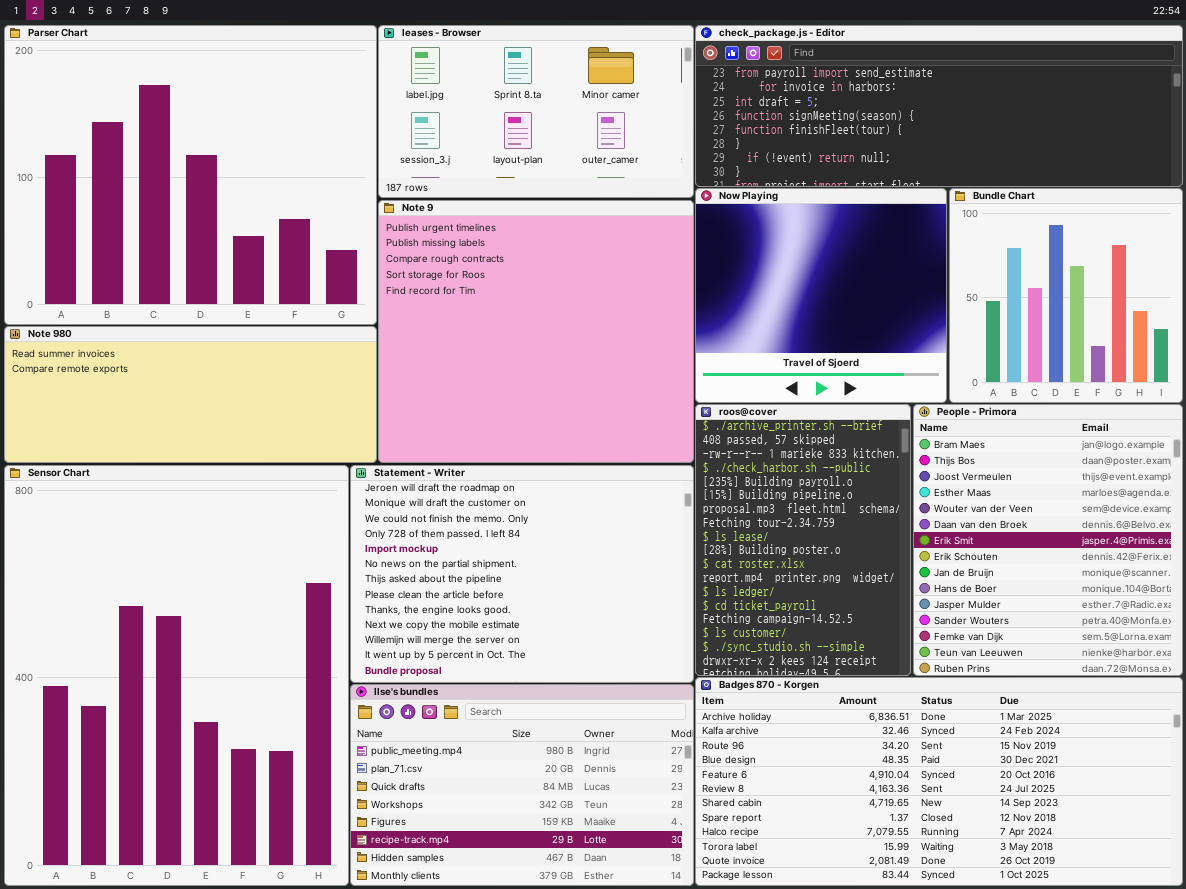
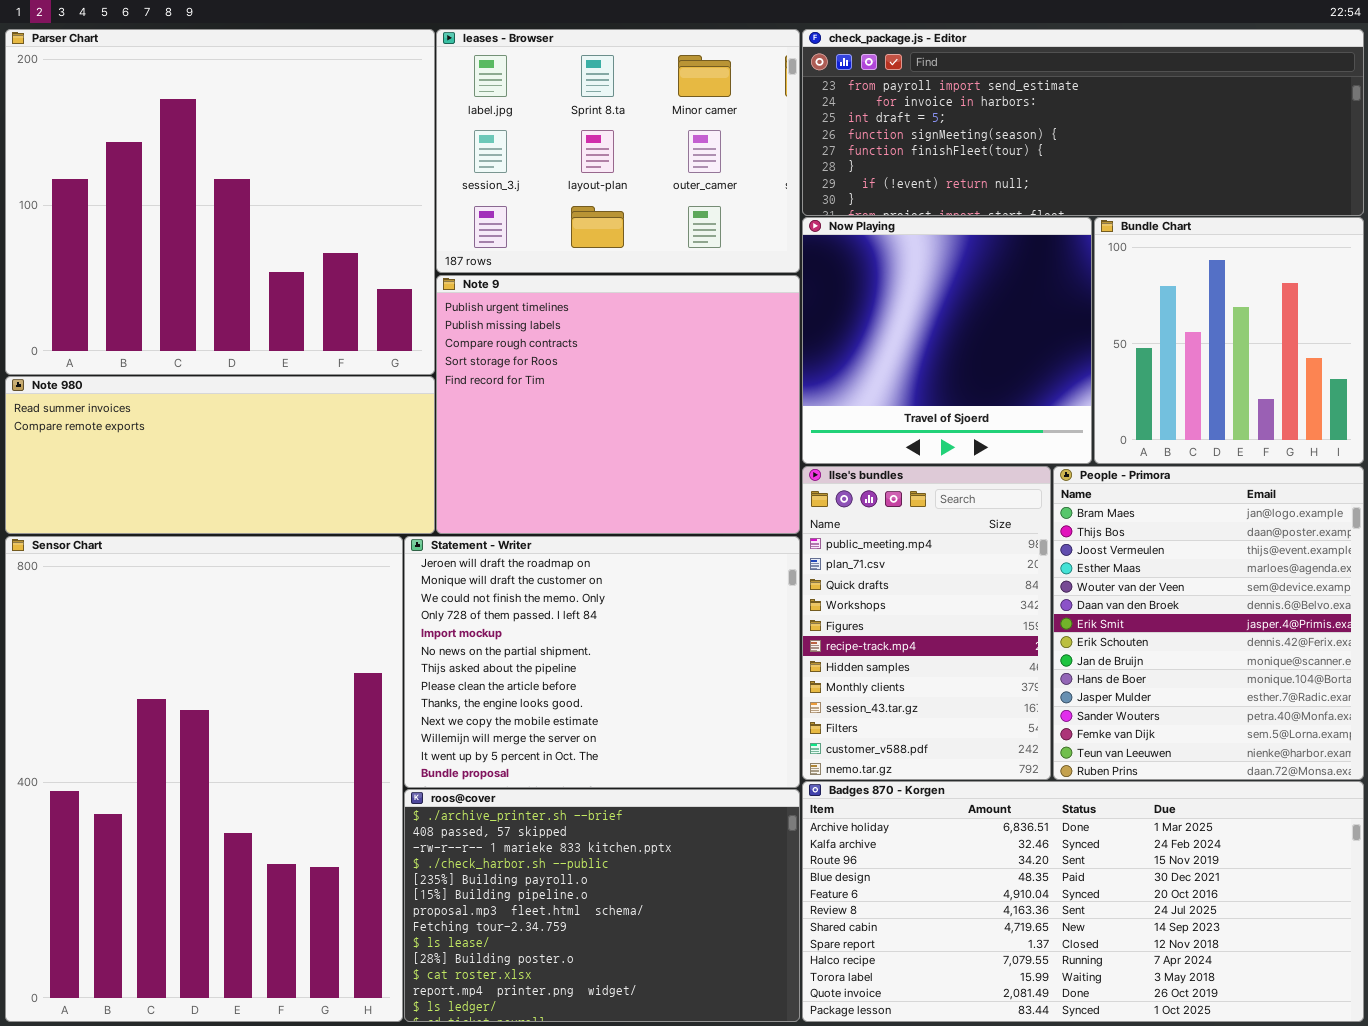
leases - Browser: [378,25,694,198] -> [436,29,800,273], resized
Note 9: [378,200,694,463] -> [436,275,800,534], resized
roos@cover: [695,404,911,676] -> [404,789,800,1022], moved, resized
Ilse's bundles: [350,684,694,886] -> [802,466,1051,780], moved, resized

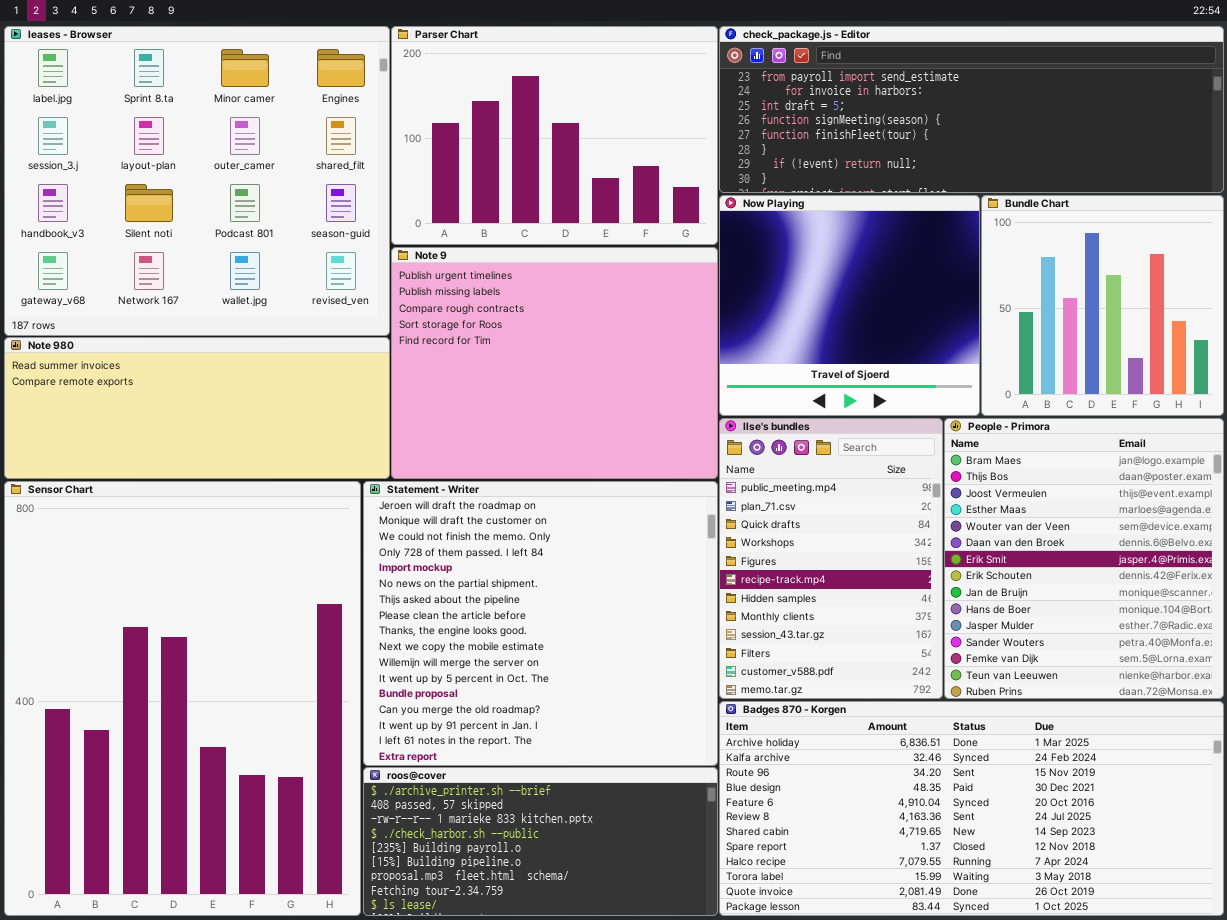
Parser Chart: [5,29,435,375] -> [391,26,718,245], moved, resized
leases - Browser: [436,29,800,273] -> [4,26,390,336], moved, resized
Statement - Writer: [404,536,800,788] -> [363,481,718,766], resized
roos@cover: [404,789,800,1022] -> [363,767,718,916], resized

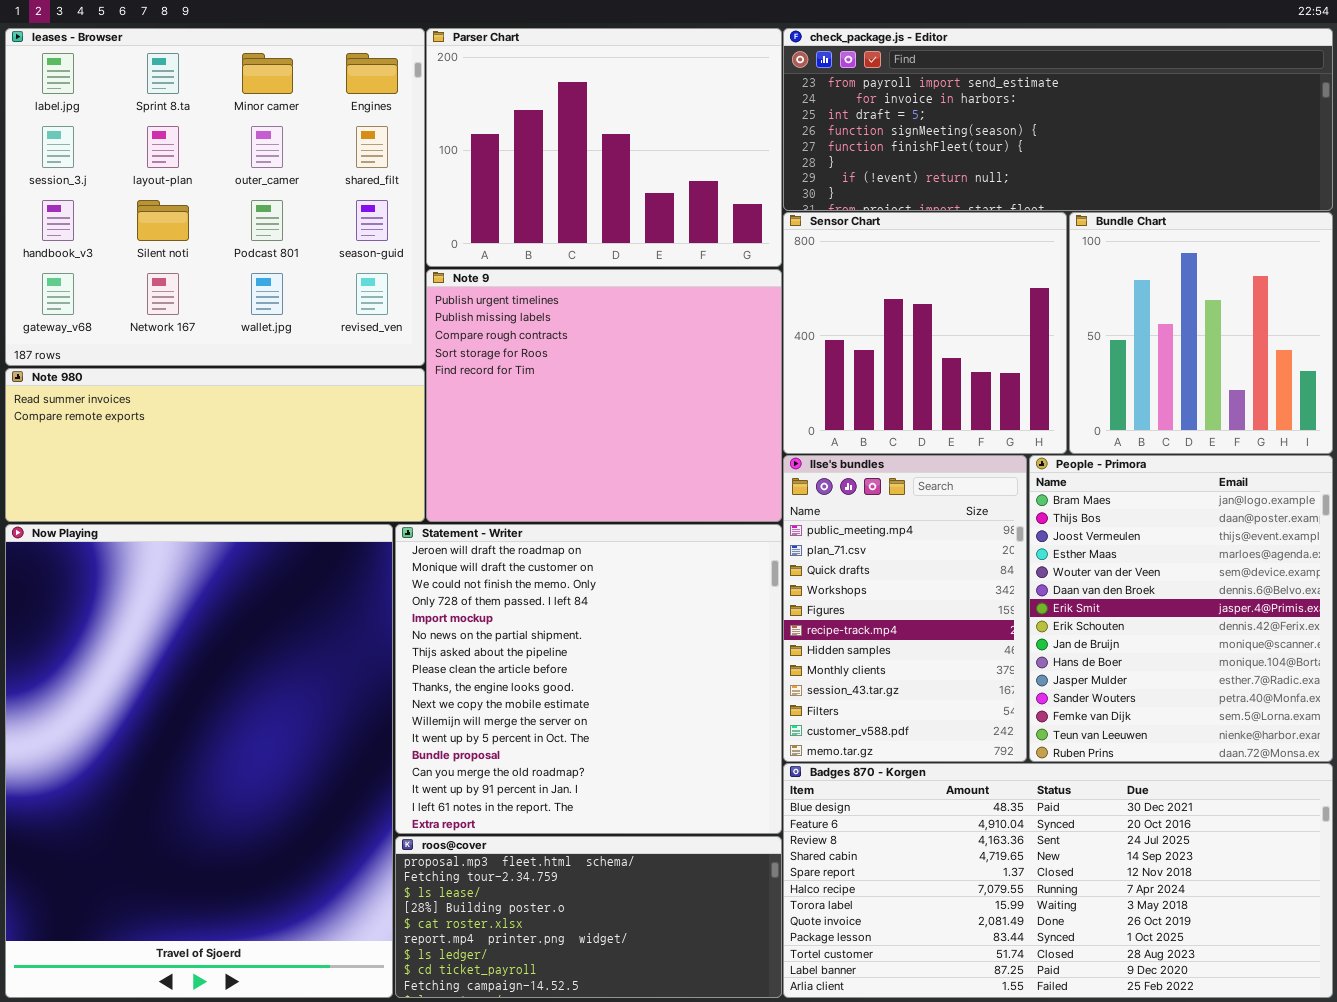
Now Playing: [719,195,980,416] -> [5,524,393,998], moved, resized
Sensor Chart: [4,481,361,916] -> [783,212,1067,454], moved, resized
Badges 870 - Korgen: [719,701,1224,916] -> [783,763,1333,998], scrolled down 3 rows
roos@cover: [363,767,718,916] -> [395,836,782,998], scrolled down 6 rows

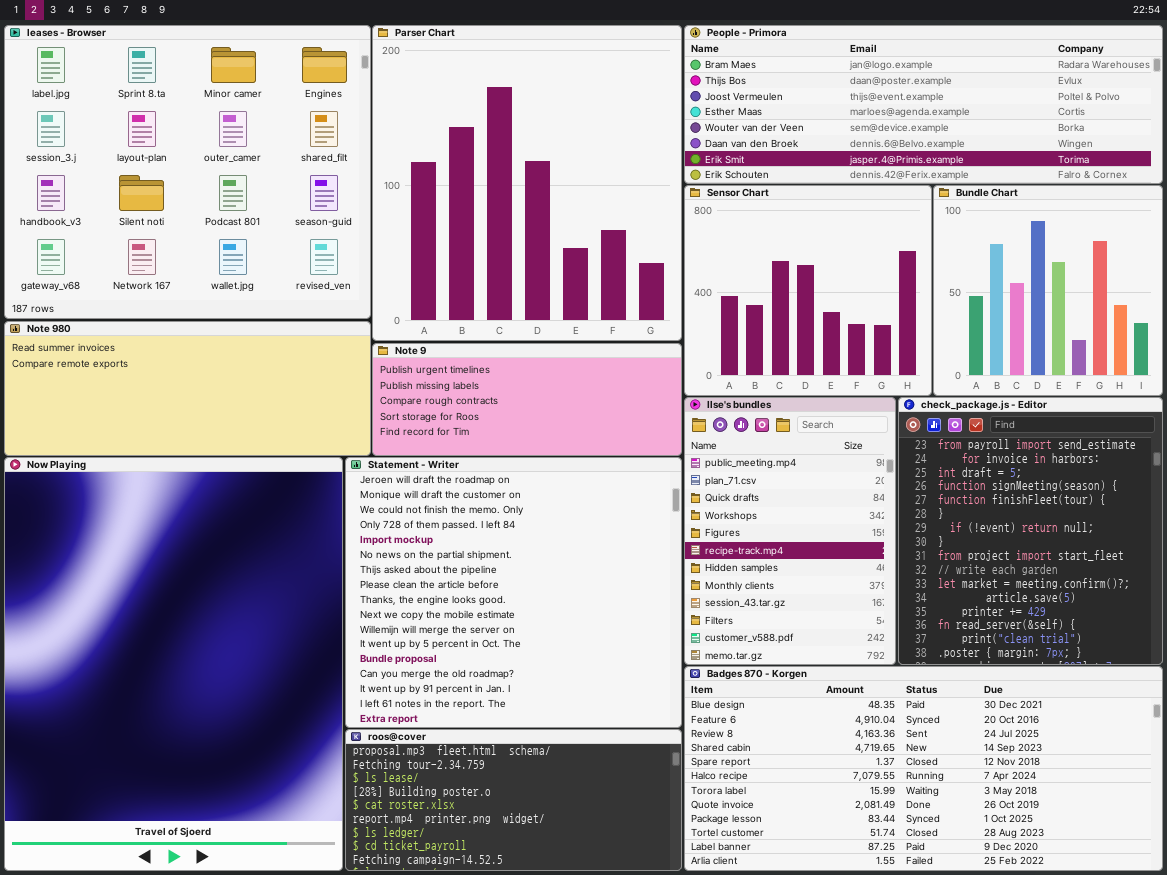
Parser Chart: [426,28,782,267] -> [372,25,682,341], resized
check_package.js - Editor: [783,28,1333,211] -> [898,397,1163,665], moved, resized
Note 9: [426,269,782,522] -> [372,343,682,456], resized
People - Primora: [1029,455,1333,762] -> [684,25,1163,184], moved, resized

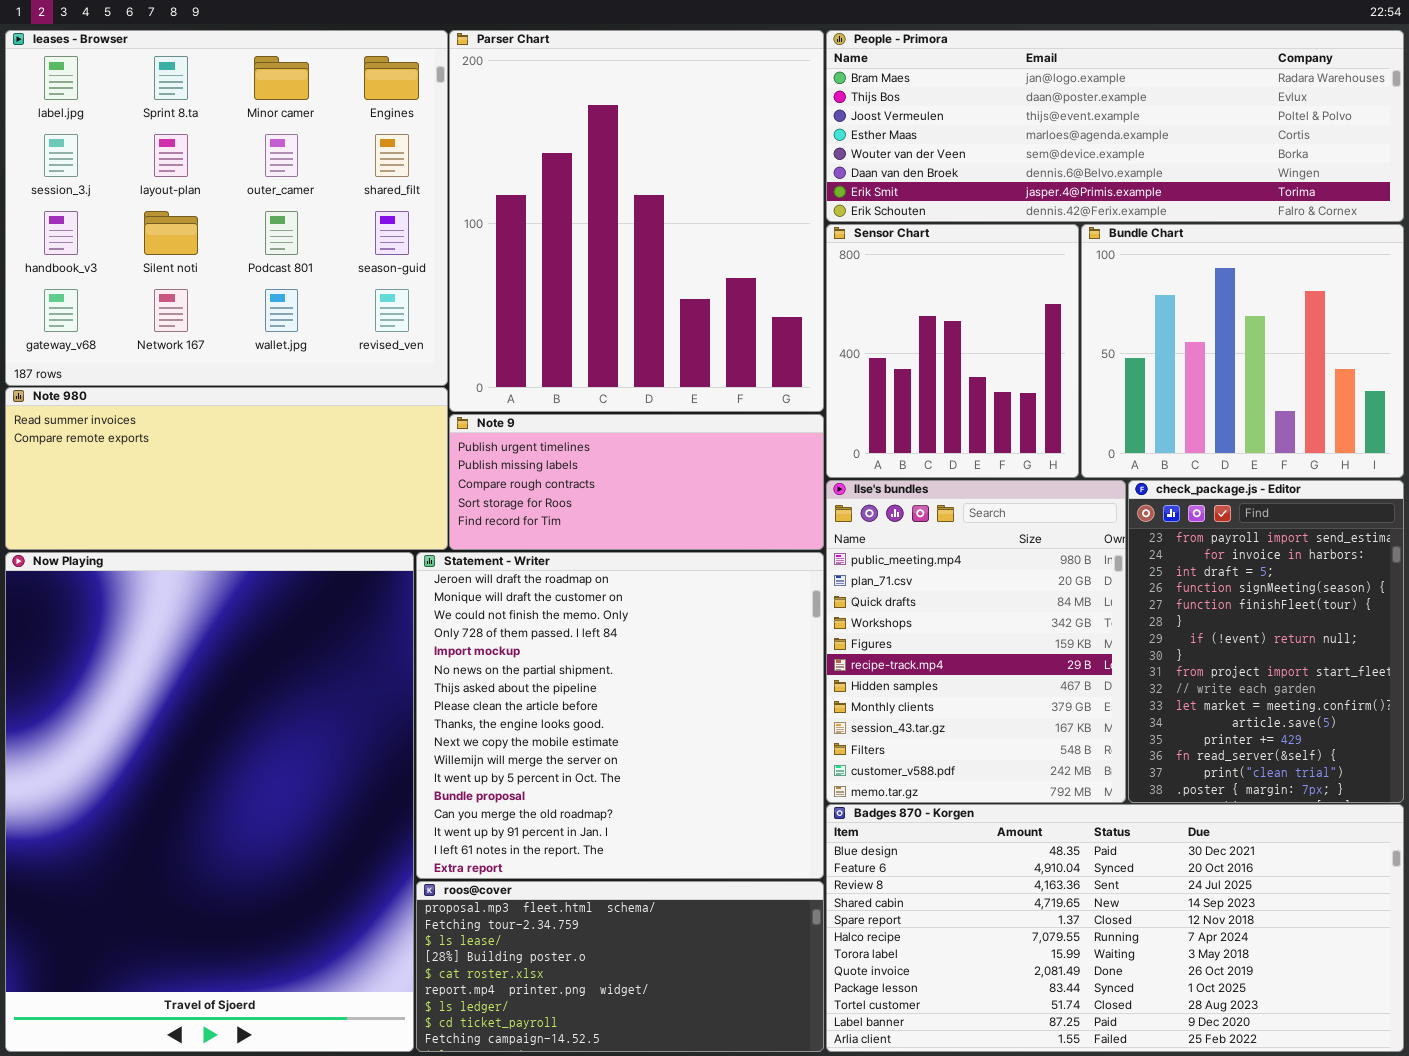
Sensor Chart: [684,185,932,396] -> [826,224,1079,478], resized
Bundle Chart: [933,185,1163,396] -> [1081,224,1404,478], resized
Ilse's bundles: [684,397,896,665] -> [826,480,1126,803], resized
check_package.js - Editor: [898,397,1163,665] -> [1128,480,1404,803], resized

